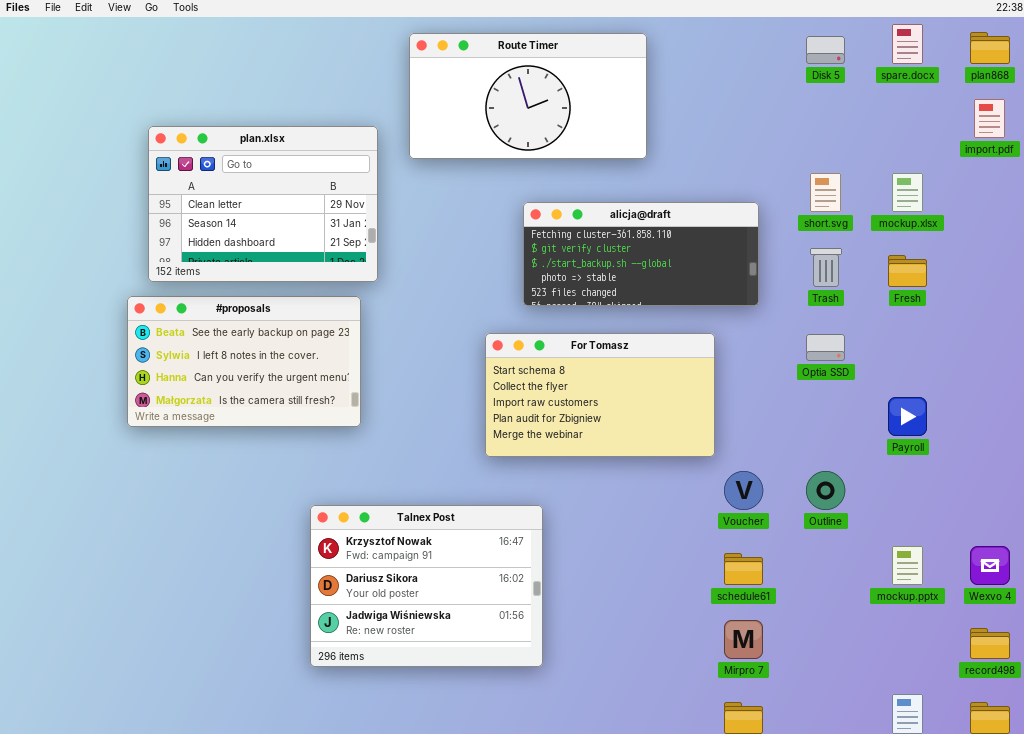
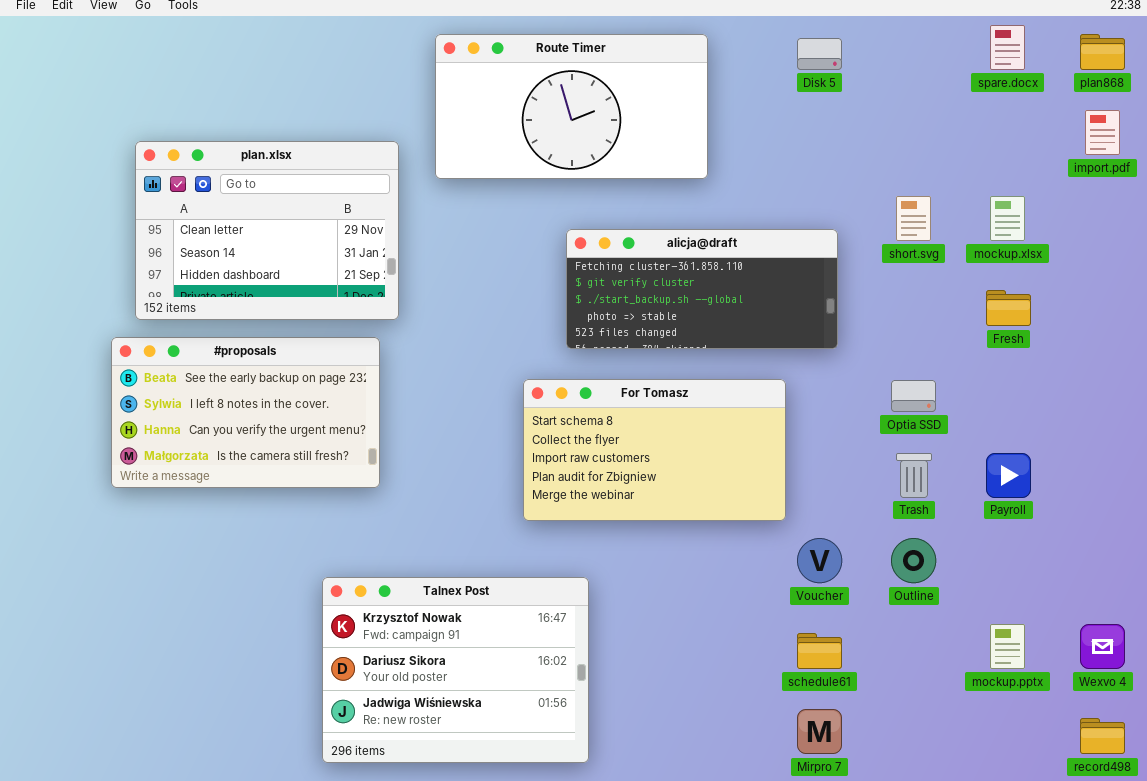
Disk 5: [806,36,845,64] -> [797,38,842,70], moved
Trash: [810,248,842,287] -> [896,453,932,498], moved

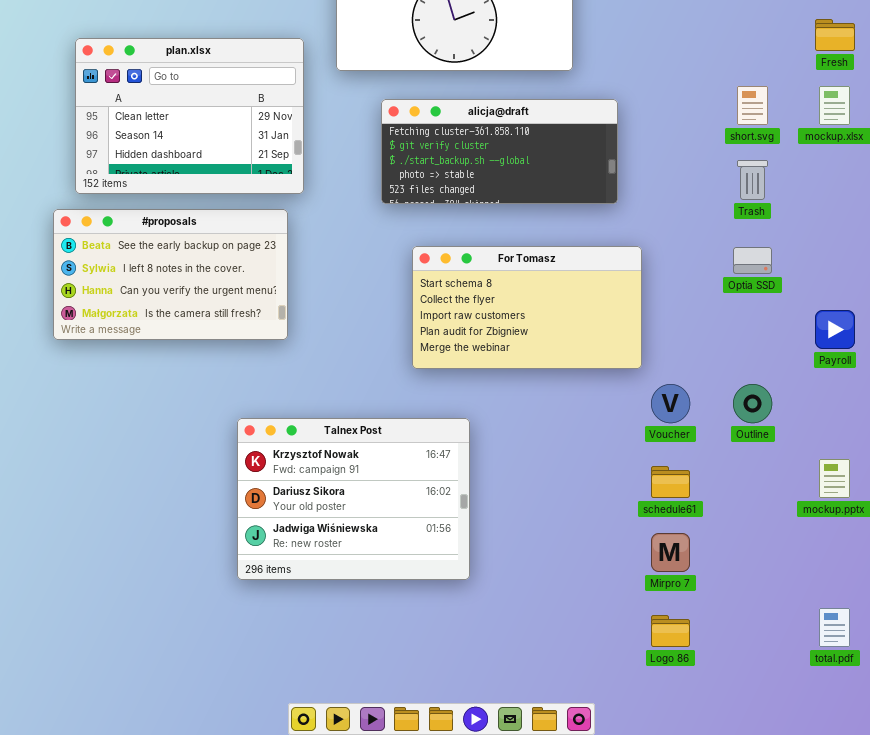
alicja@draft: [566,229,838,349] -> [381,99,618,204], moved
Fresh: [986,290,1031,326] -> [815,19,855,51], moved
Trash: [896,453,932,498] -> [737,160,768,200], moved

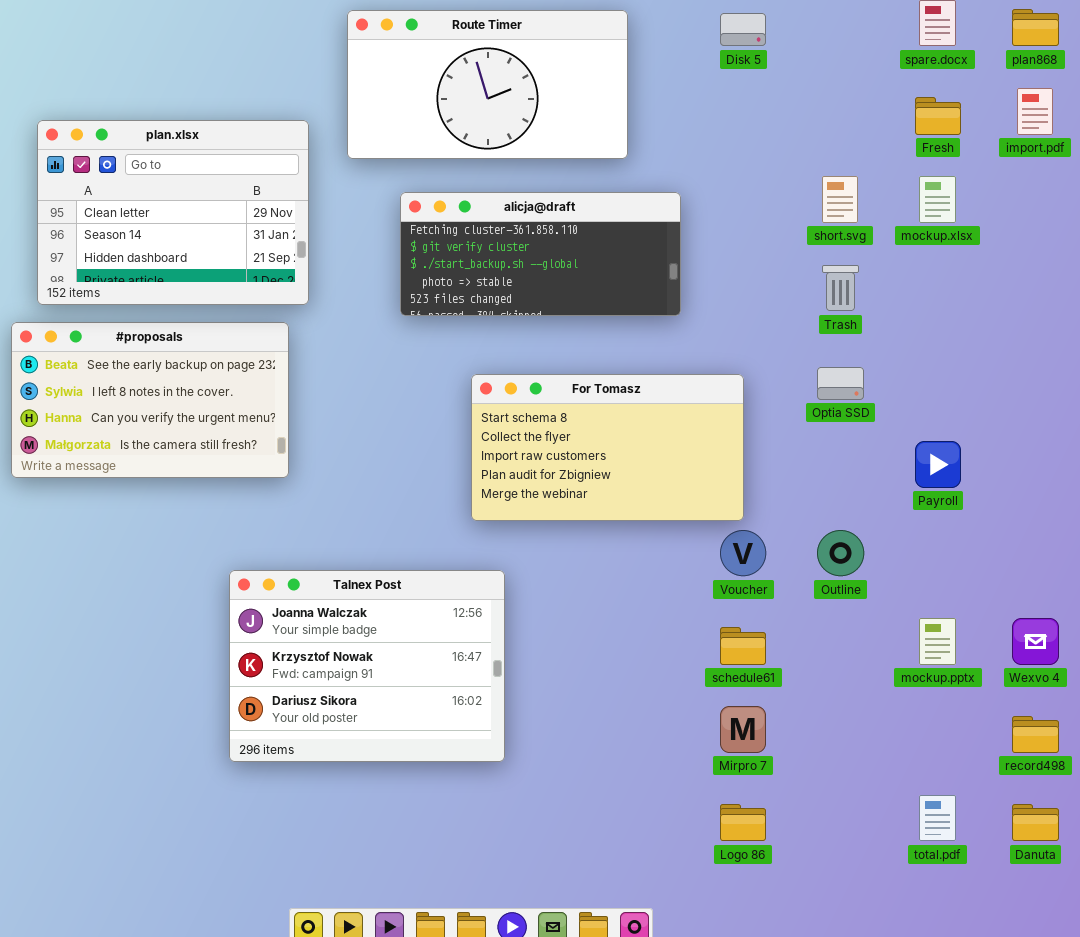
For Tomasz: [412,246,642,369] -> [471,374,744,521], moved
Talnex Post: [237,418,470,580] -> [229,570,505,762], scrolled up 1 row

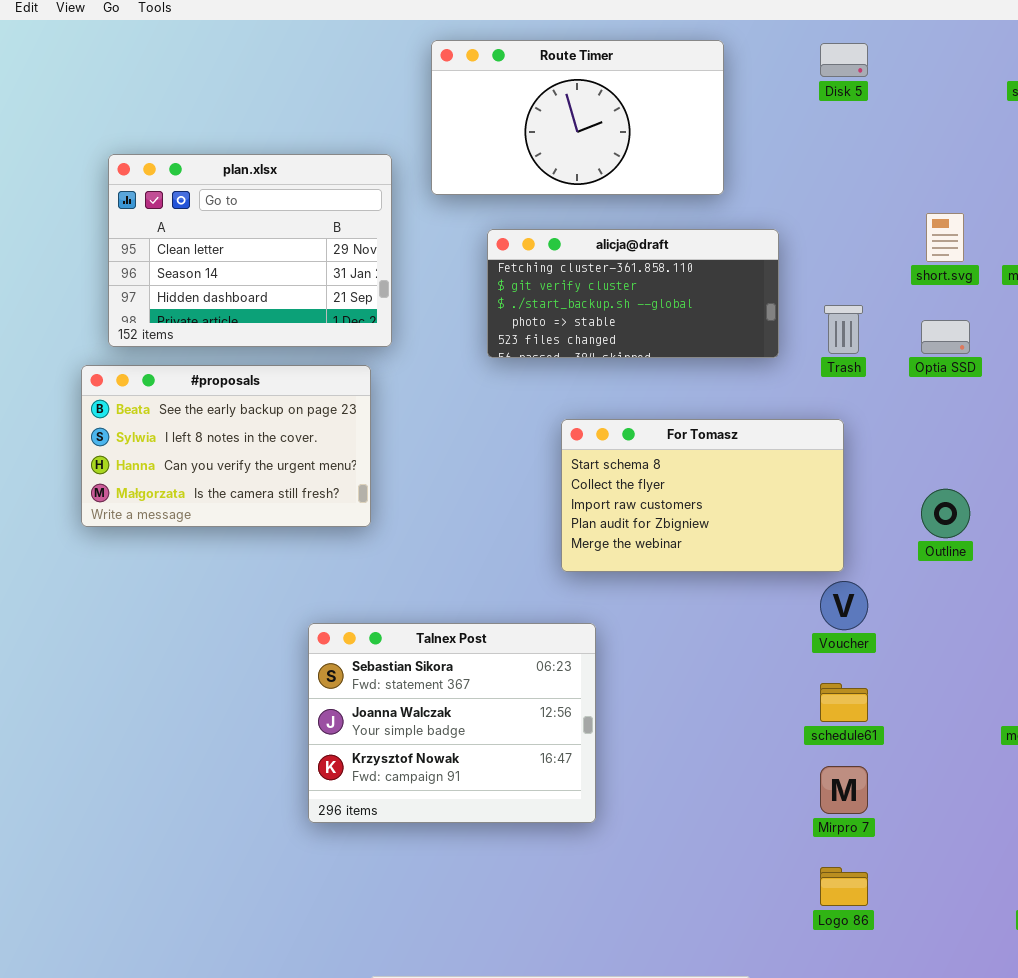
Trash: [822,265,859,311] -> [824,305,863,354], moved
Optia SSD: [817,367,864,400] -> [921,320,970,354], moved
Outline: [817,530,864,576] -> [921,489,970,538], moved
Talnex Post: [229,570,505,762] -> [308,623,596,823], scrolled up 1 row

